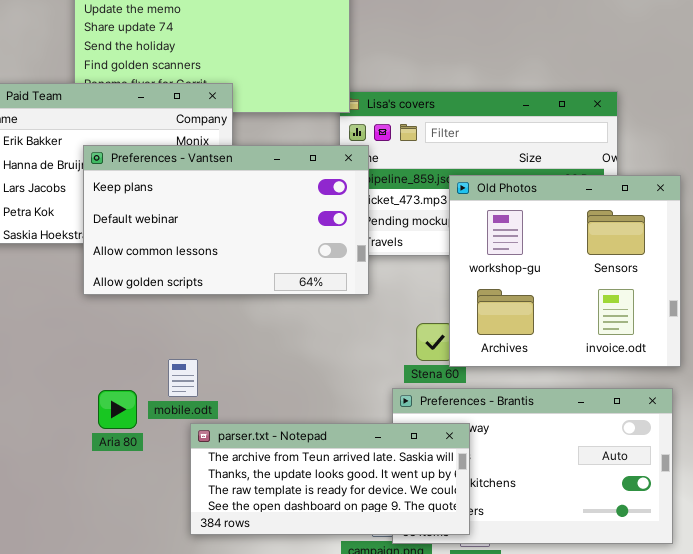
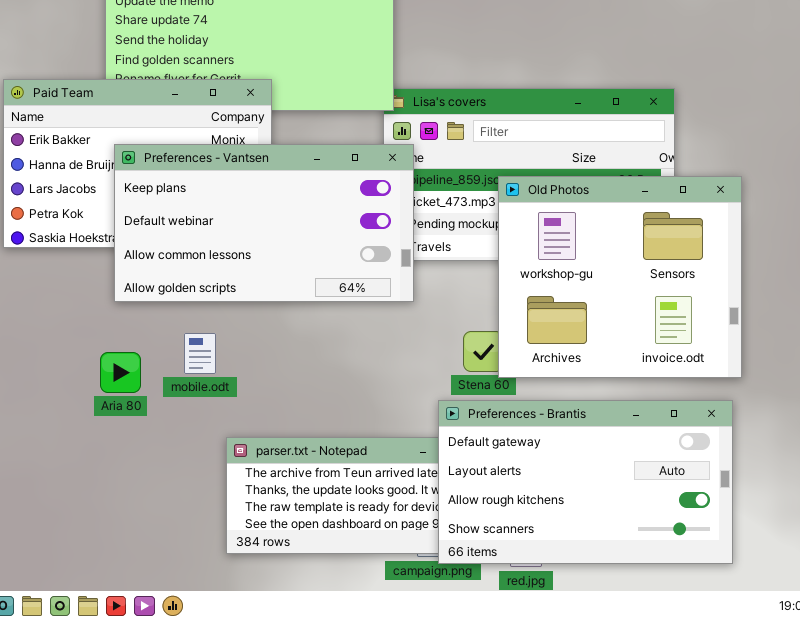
mobile.odt: [168,359,198,397] -> [184,333,216,374], moved
Preferences - Brantis: [392,388,673,544] -> [438,400,733,564], raised
Aria 80: [98,390,137,429] -> [100,352,141,393], moved

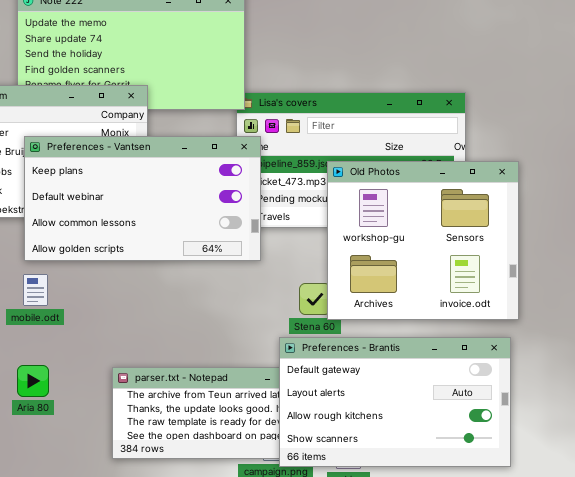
mobile.odt: [184,333,216,374] -> [23,274,48,306], moved
Aria 80: [100,352,141,393] -> [17,365,49,397], moved

